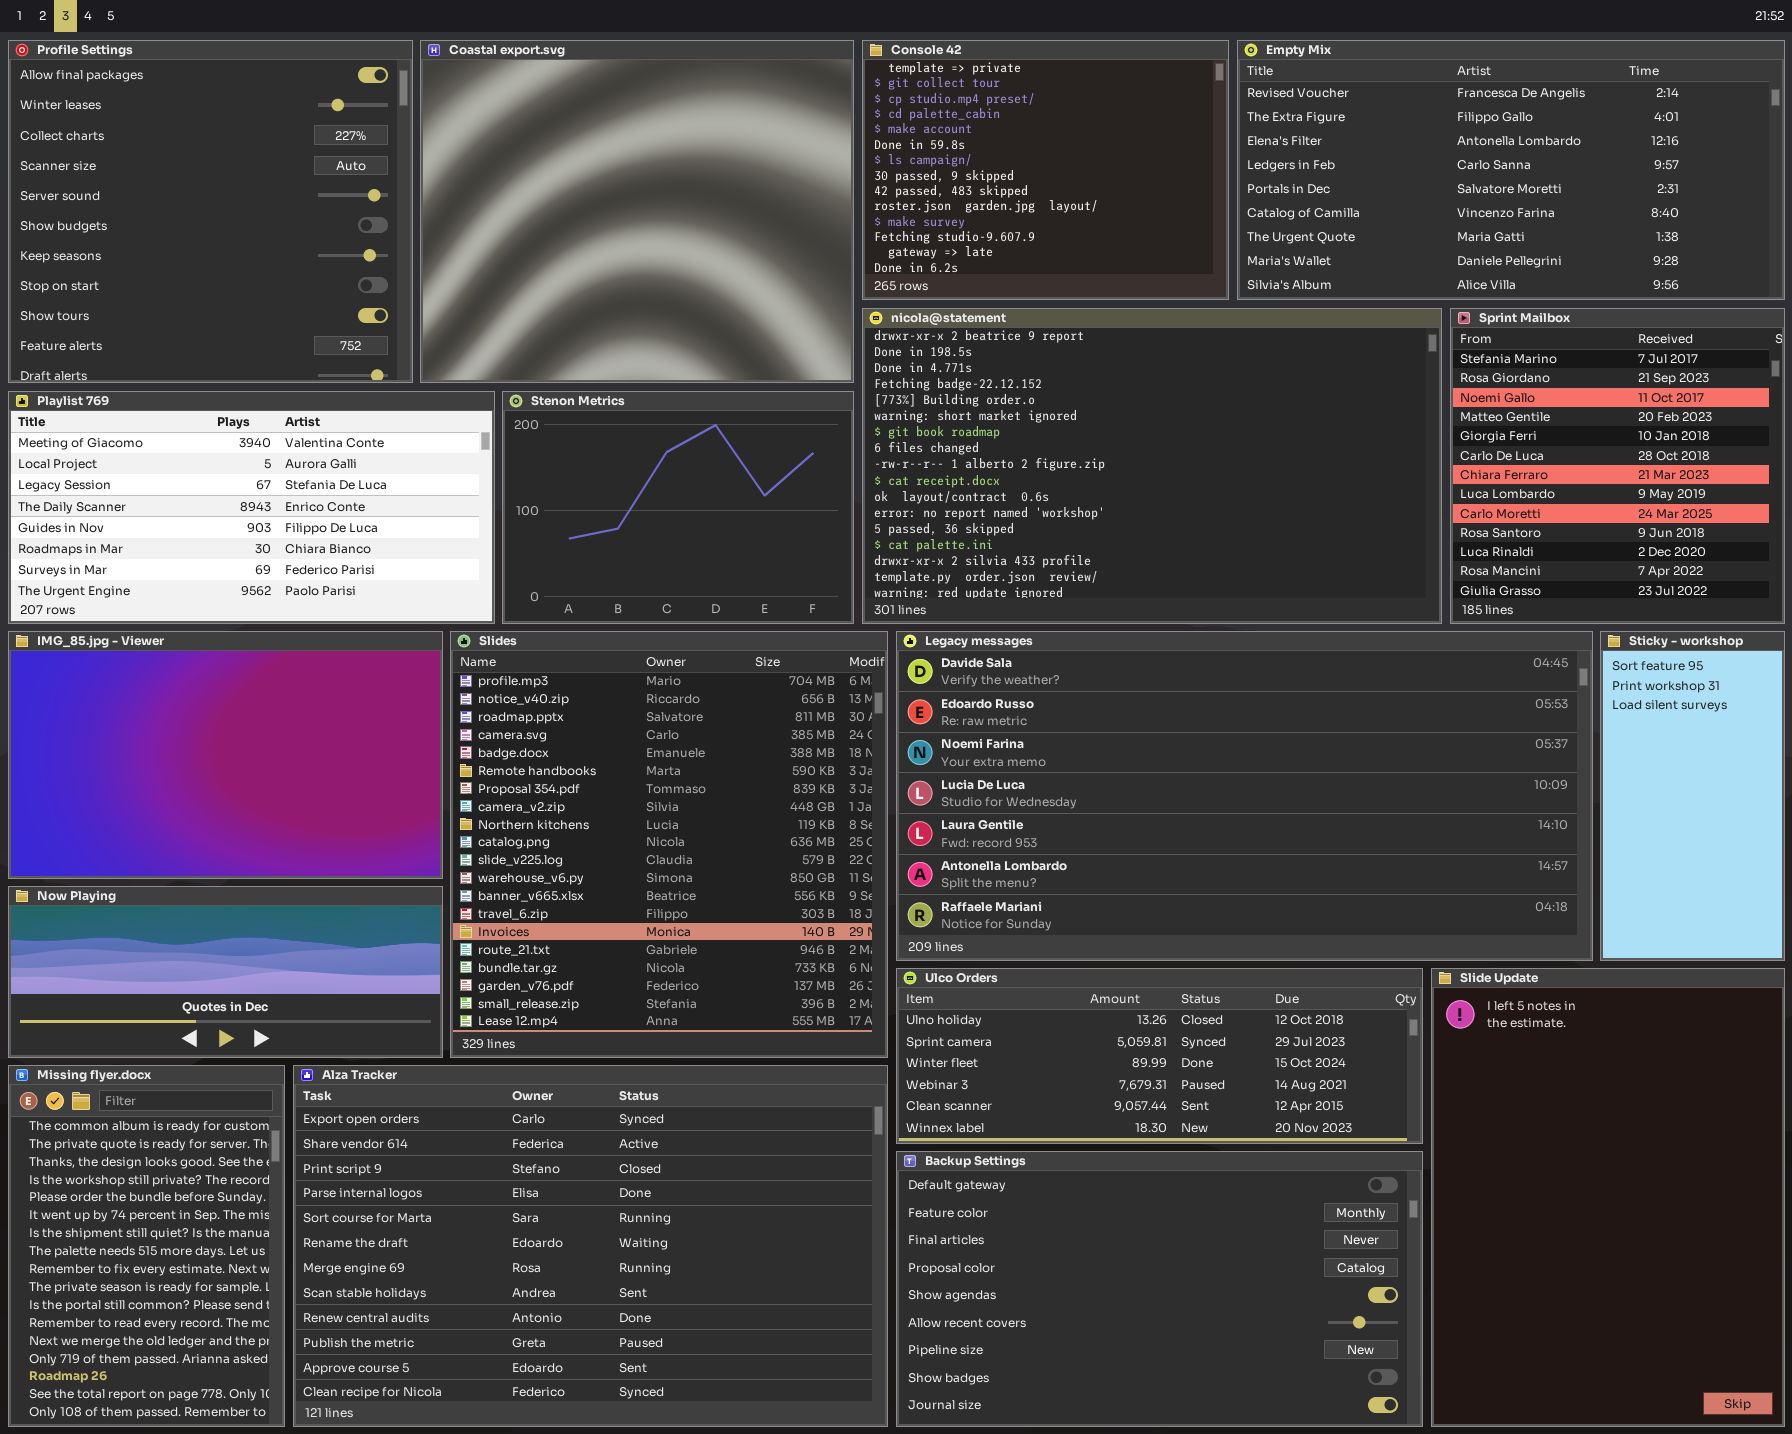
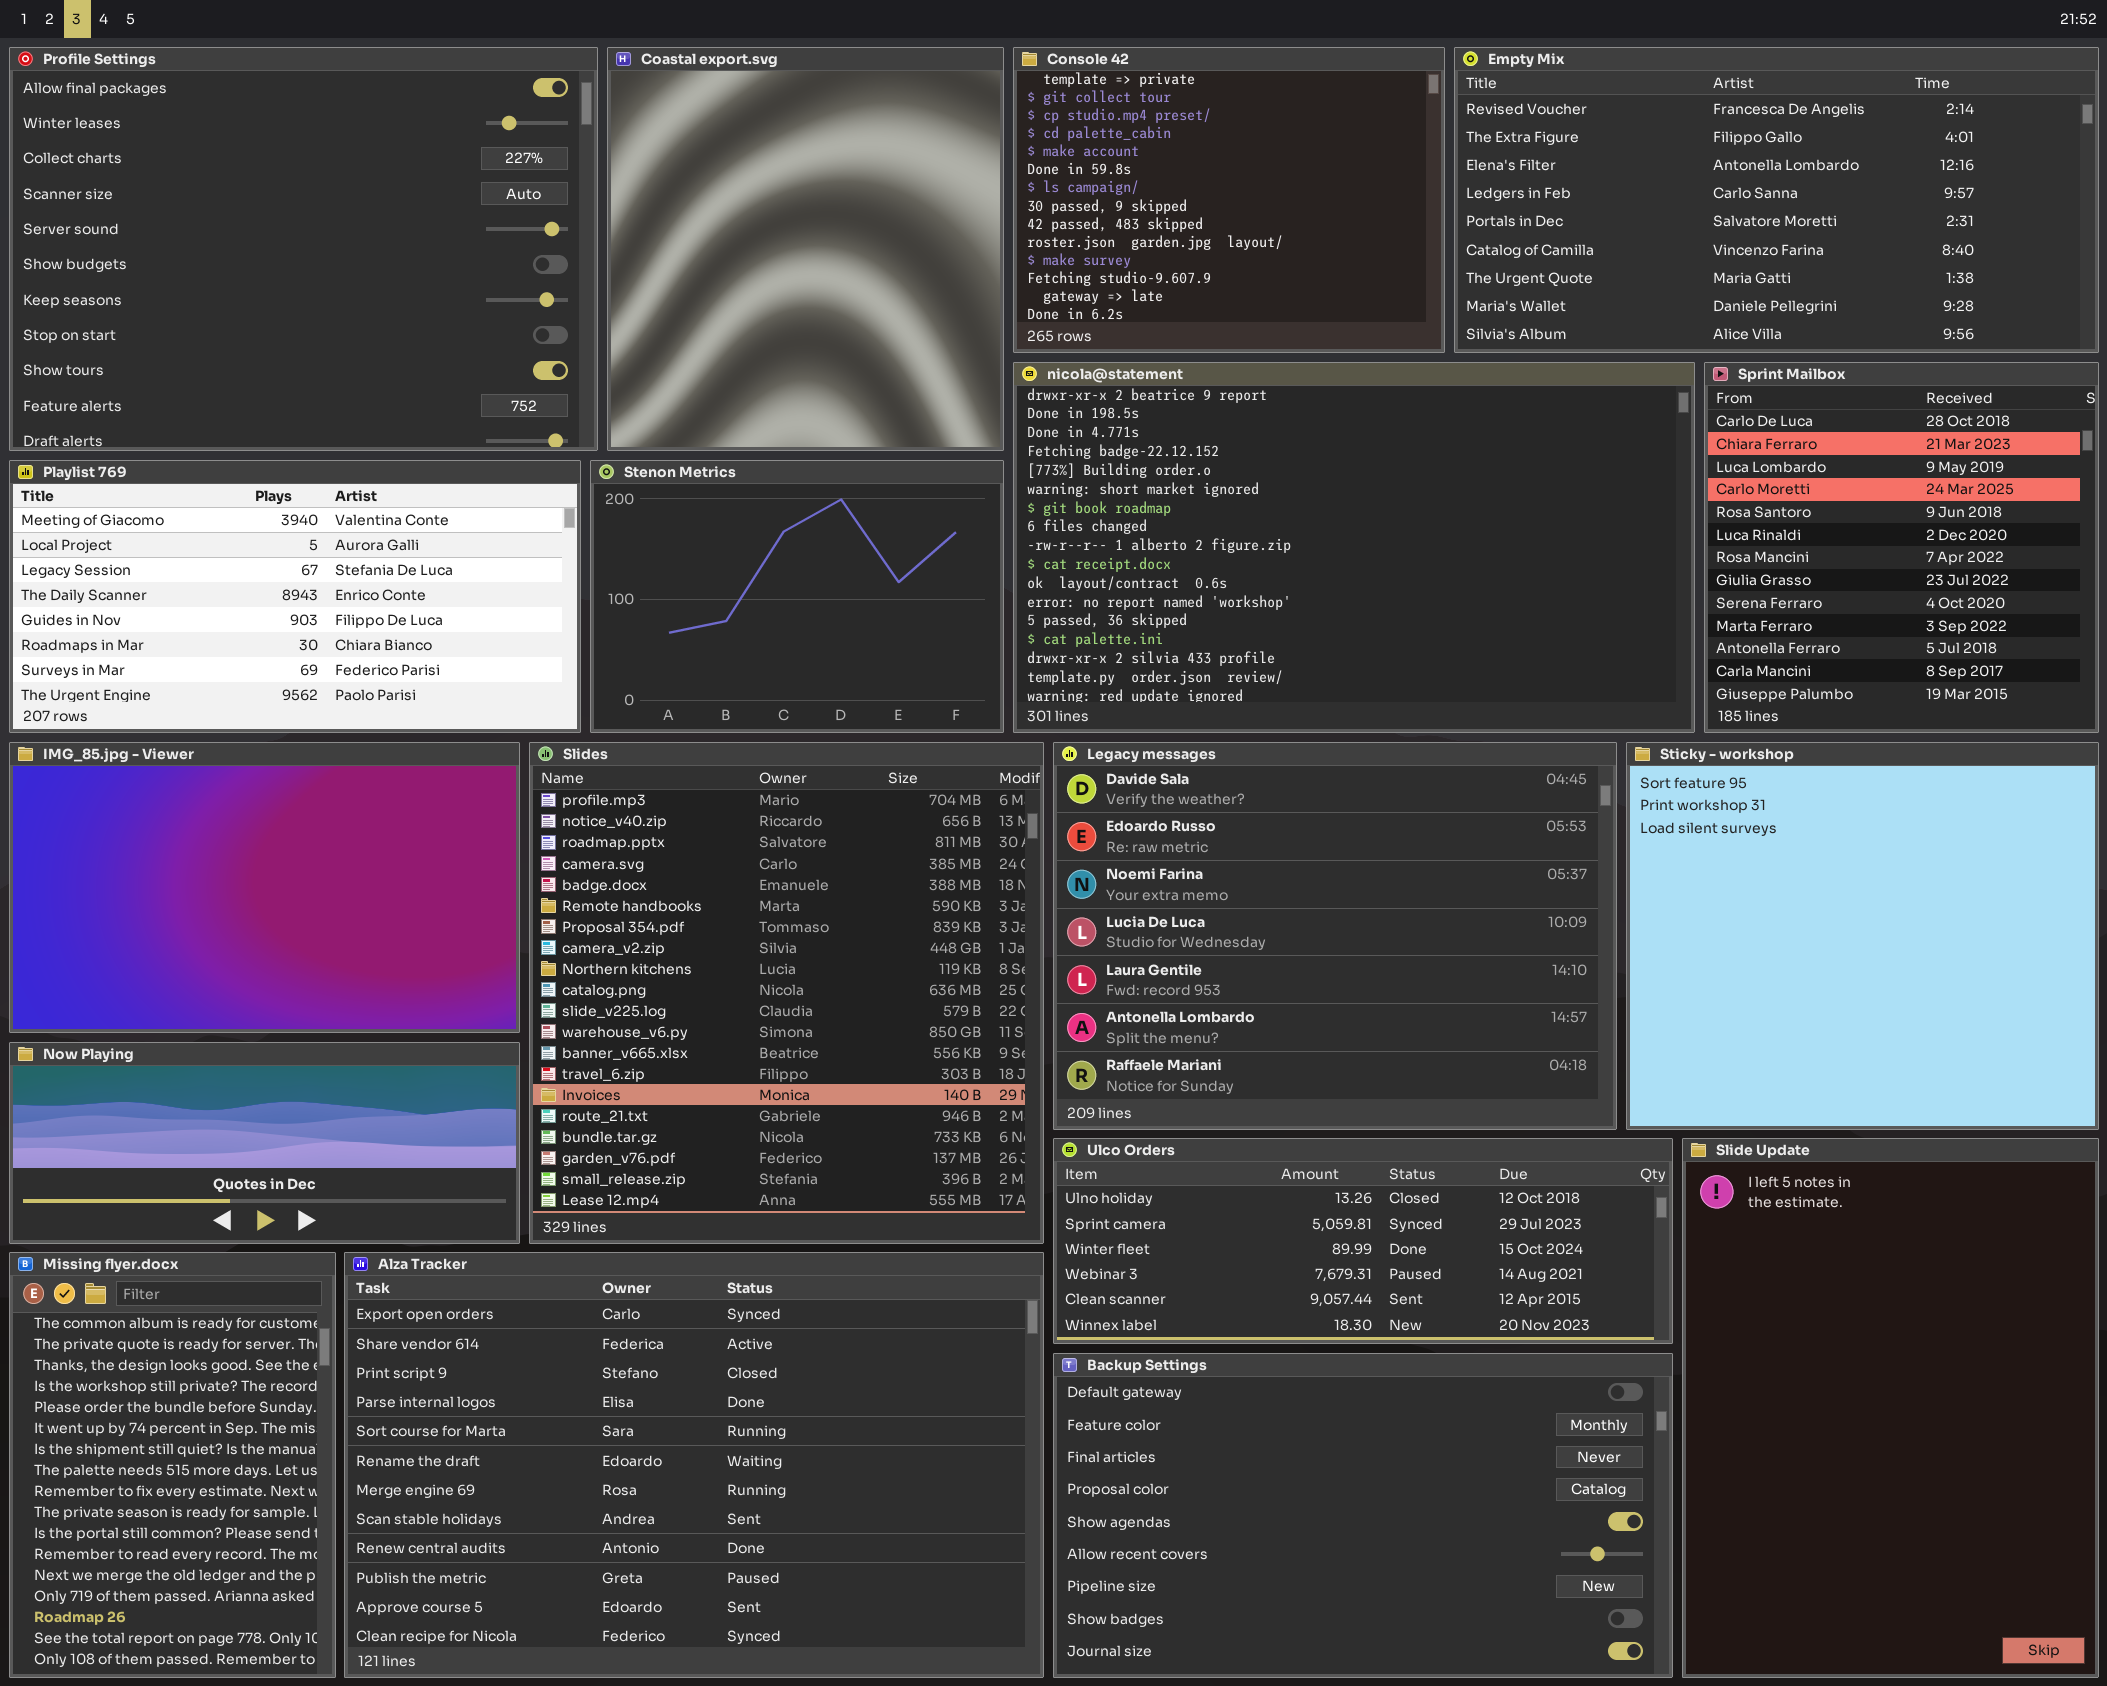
Profile Settings: [8,40,413,383] -> [9,47,598,451], resized
Coastal export.svg: [420,40,854,383] -> [607,47,1004,451], resized
Sprint Mailbox: [1450,308,1785,624] -> [1704,362,2099,733], scrolled down 5 rows
Legacy messages: [896,631,1593,961] -> [1053,742,1617,1130], resized
Sticky - workshop: [1600,631,1785,961] -> [1626,742,2099,1130], resized

